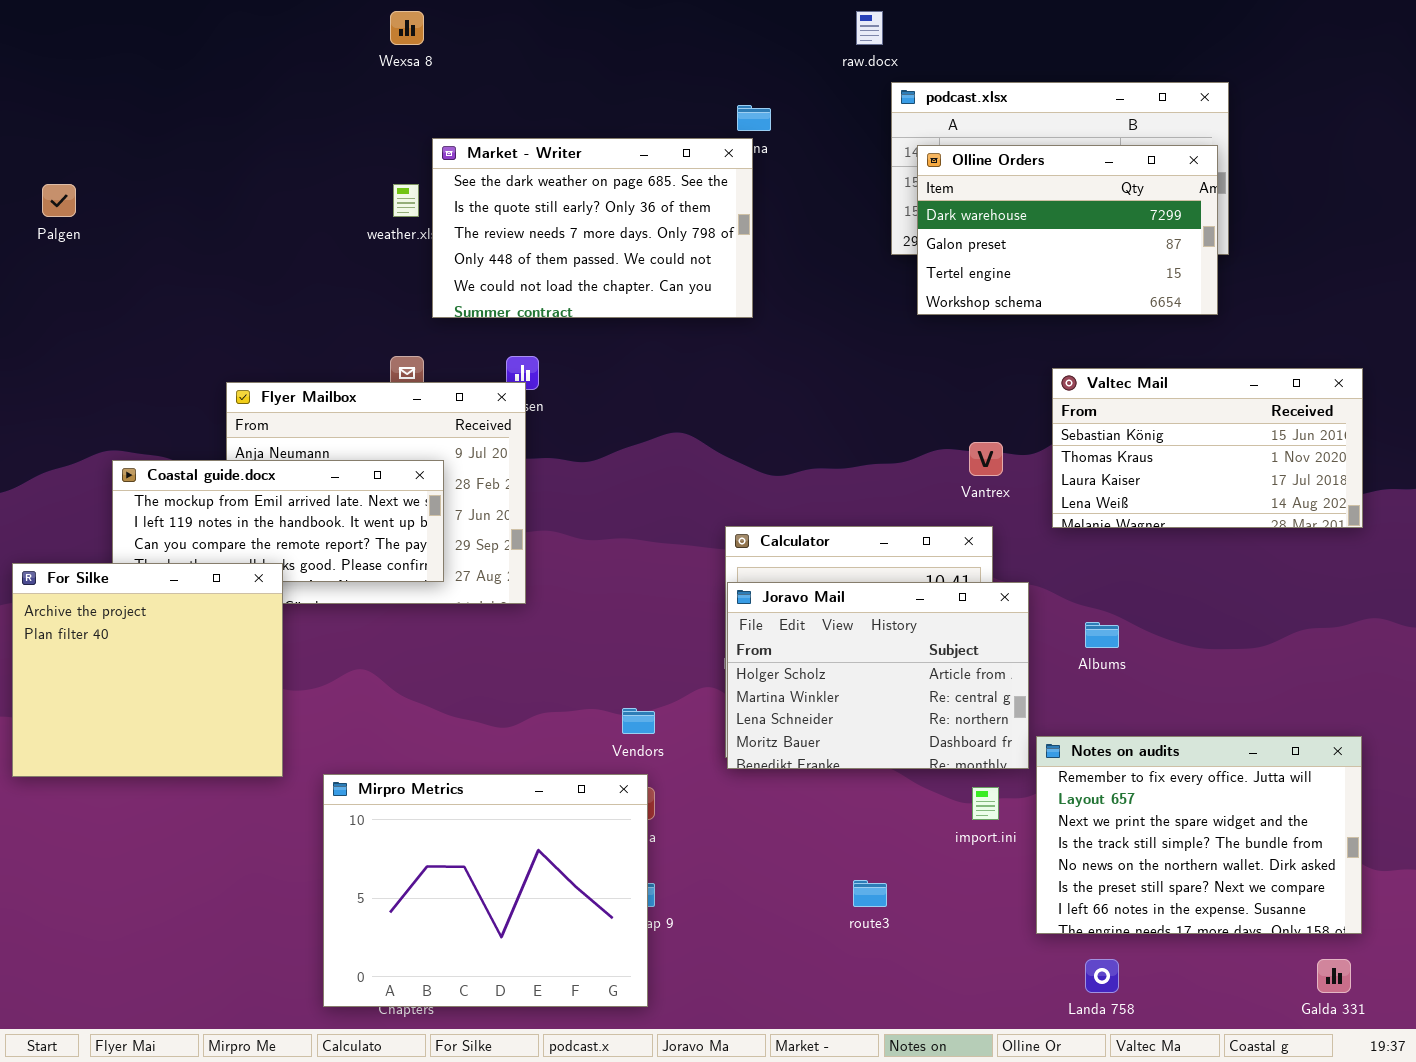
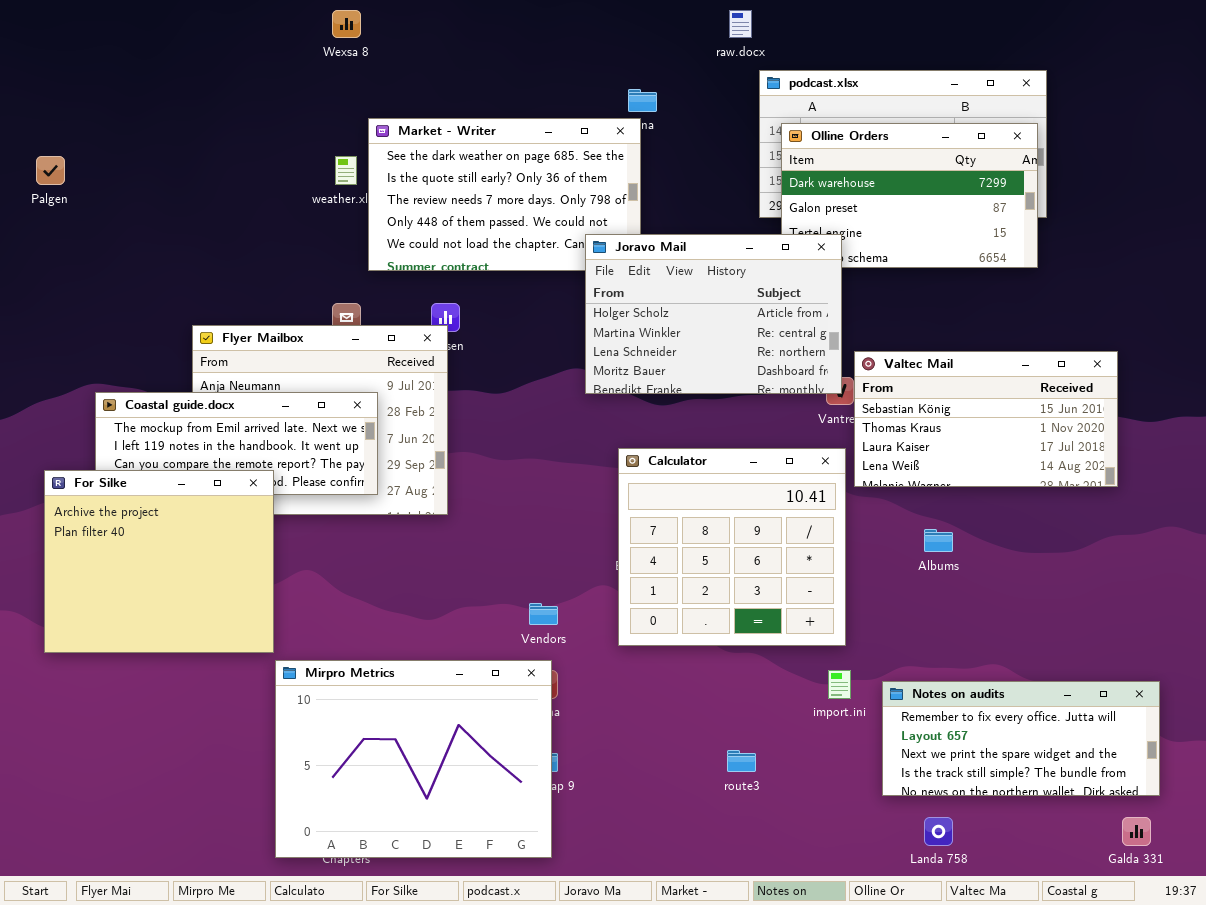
Valtec Mail: [1052,368,1363,528] -> [854,351,1118,487], moved
For Silke: [12,563,283,777] -> [44,470,274,653], moved
Joravo Mail: [727,582,1029,769] -> [585,234,842,394], moved
Notes on audits: [1036,736,1362,934] -> [882,681,1160,796], resized

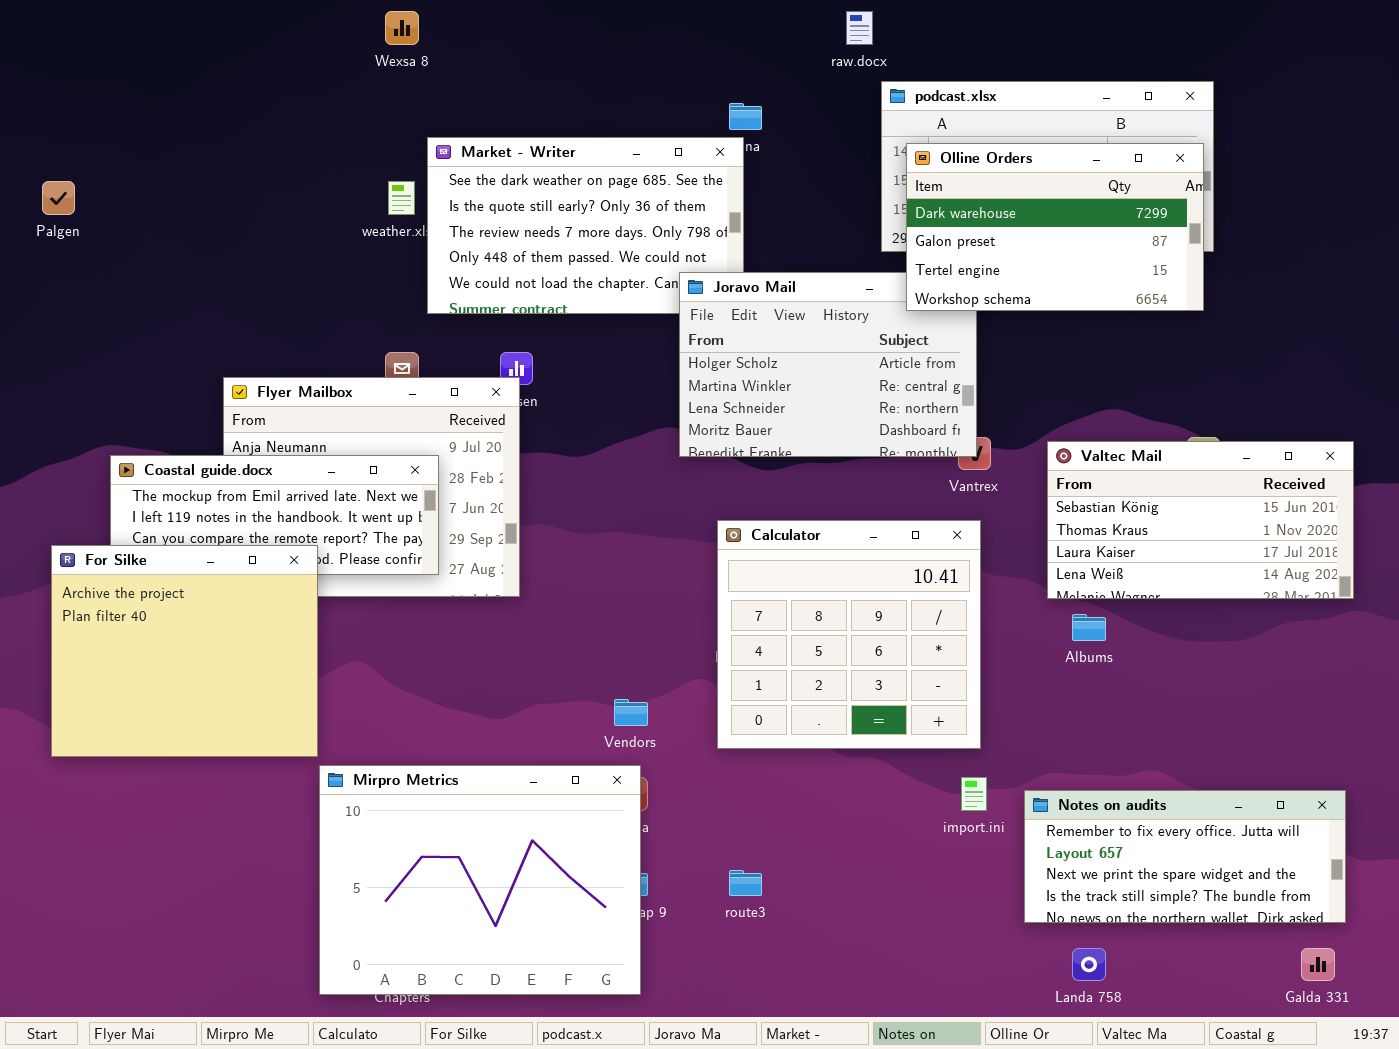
Olline Orders: [781,123,1038,268] -> [906,143,1204,311], raised
Valtec Mail: [854,351,1118,487] -> [1047,441,1354,599], moved
route3: [727,750,756,772] -> [729,870,762,896], moved

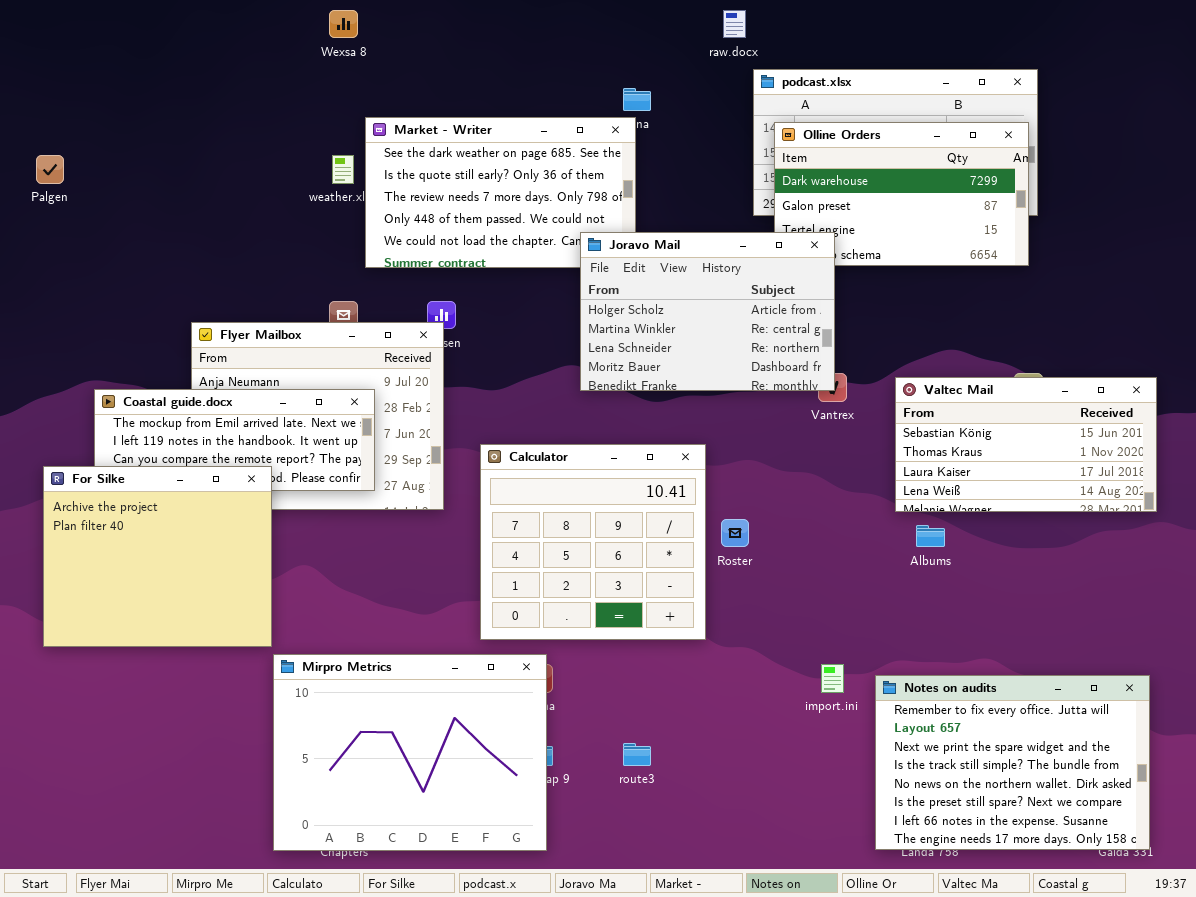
Joravo Mail: [679,272,977,457] -> [580,232,835,391], raised
Calculator: [717,520,981,749] -> [480,444,706,640], moved
Notes on audits: [1024,790,1346,923] -> [875,675,1150,850], resized

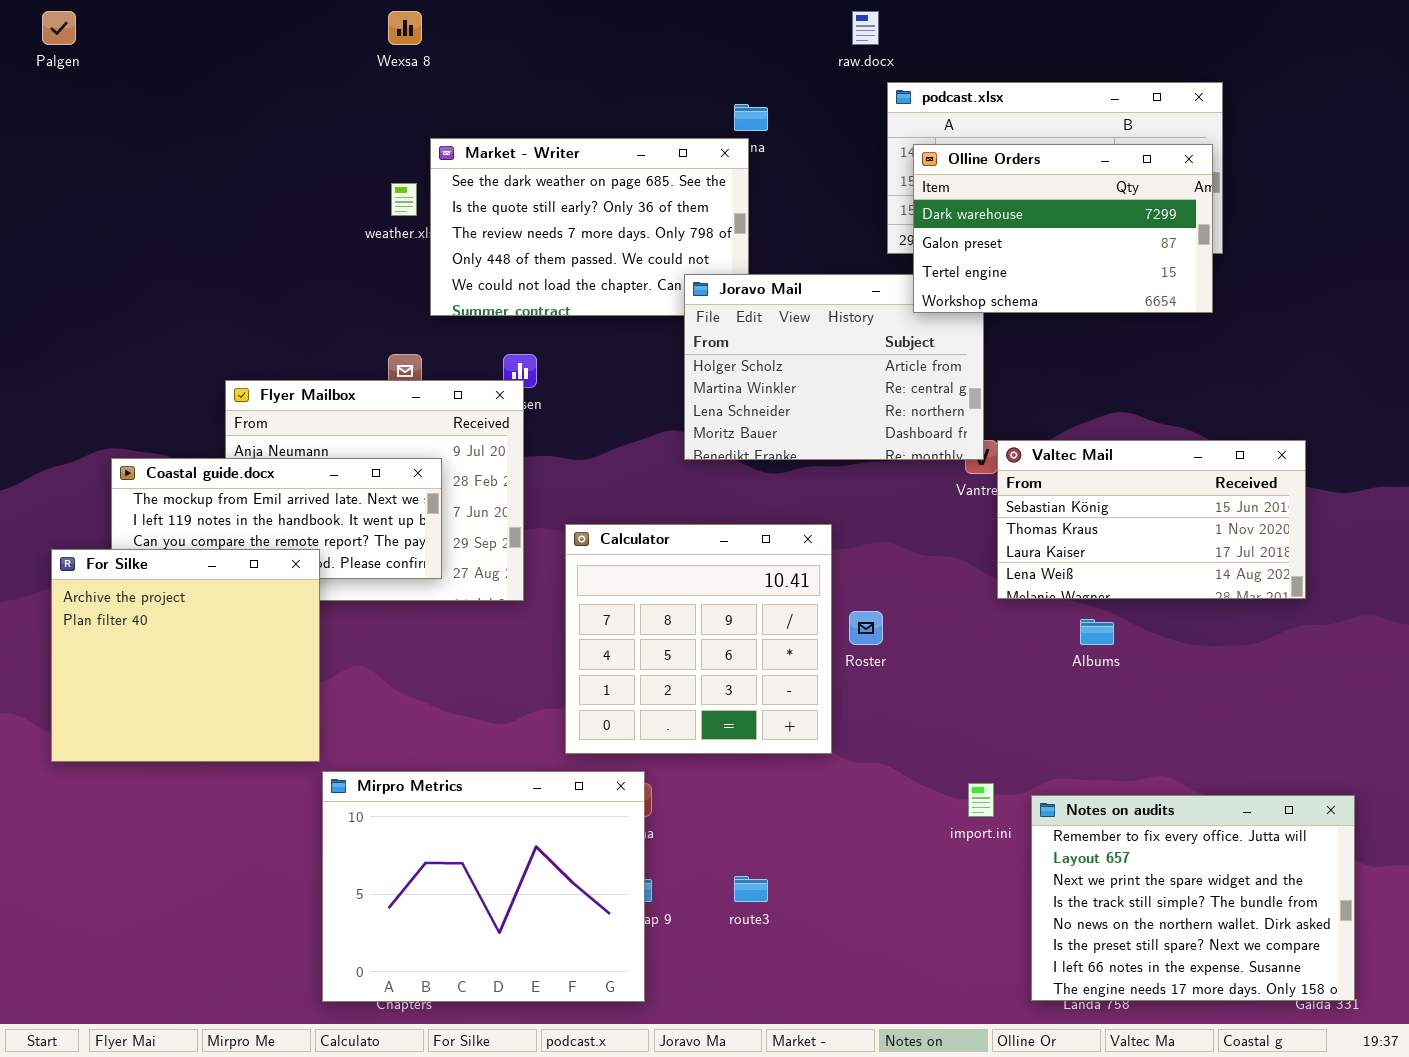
Olline Orders: [774,122,1029,266] -> [913,144,1213,313], raised
Palgen: [36,155,64,184] -> [42,11,76,45], moved
Valtec Mail: [895,377,1157,512] -> [997,440,1306,599], moved

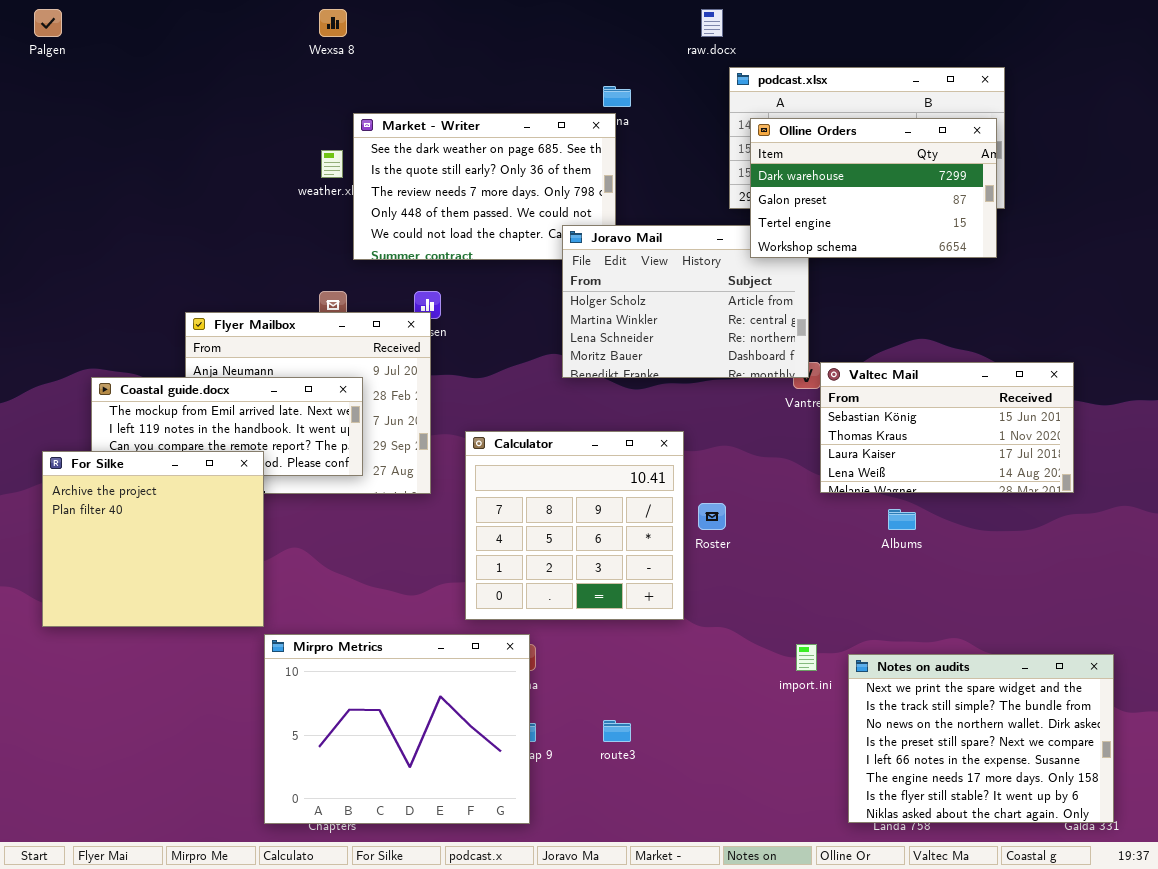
Notes on audits: [1031,795,1355,1001] -> [848,654,1114,823], scrolled down 2 rows

